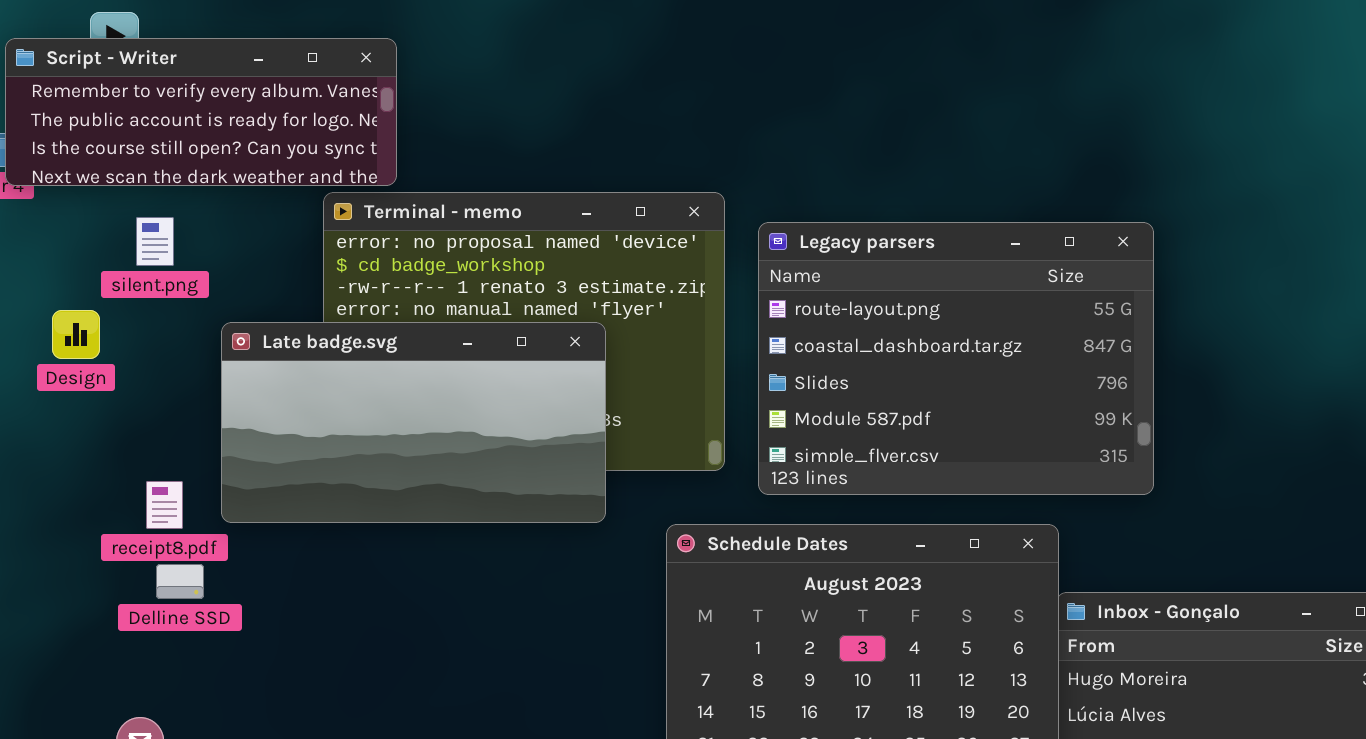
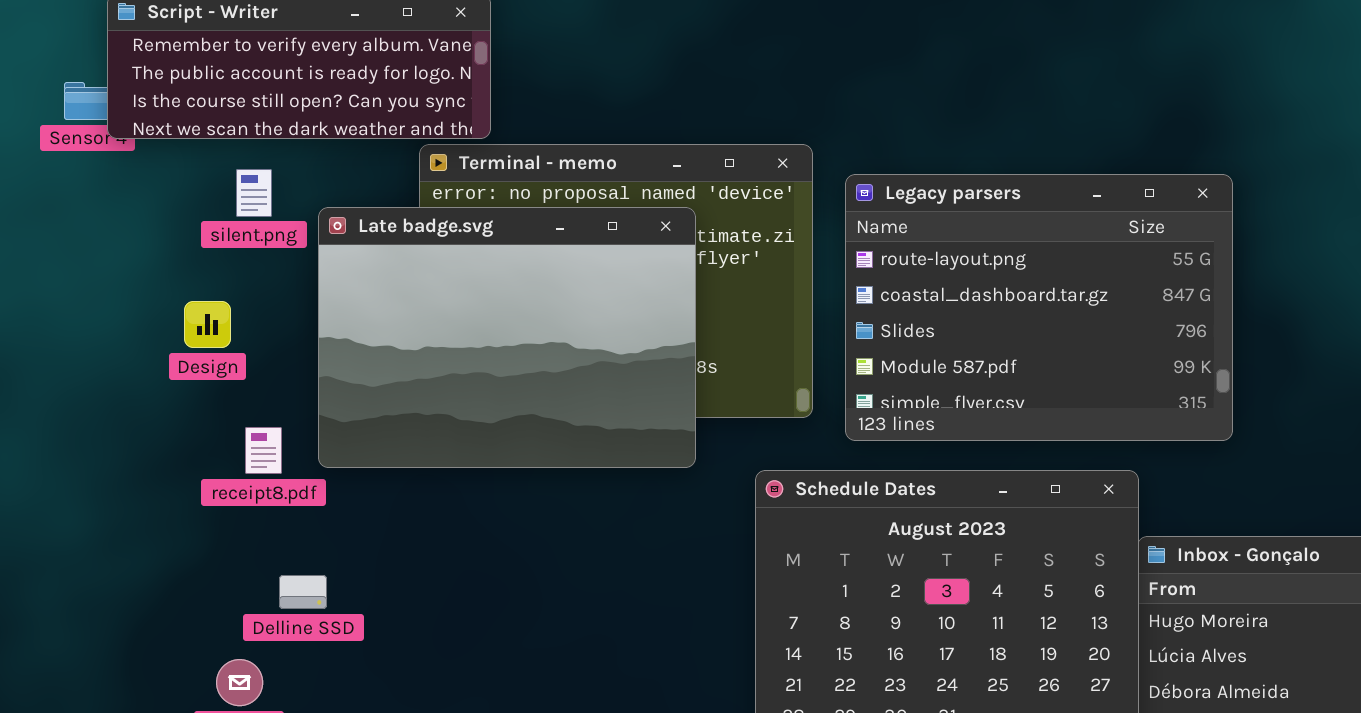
Design: [52,310,100,359] -> [184,301,231,348], moved
Late badge.svg: [221,322,606,523] -> [318,207,696,468], resized
Delline SSD: [156,564,204,599] -> [279,575,327,609], moved

